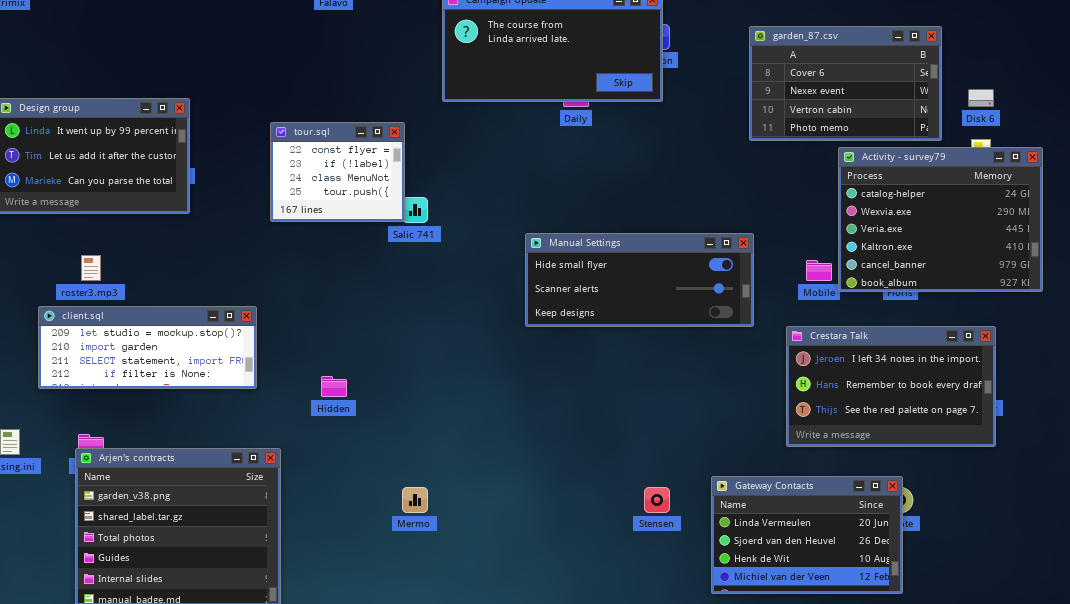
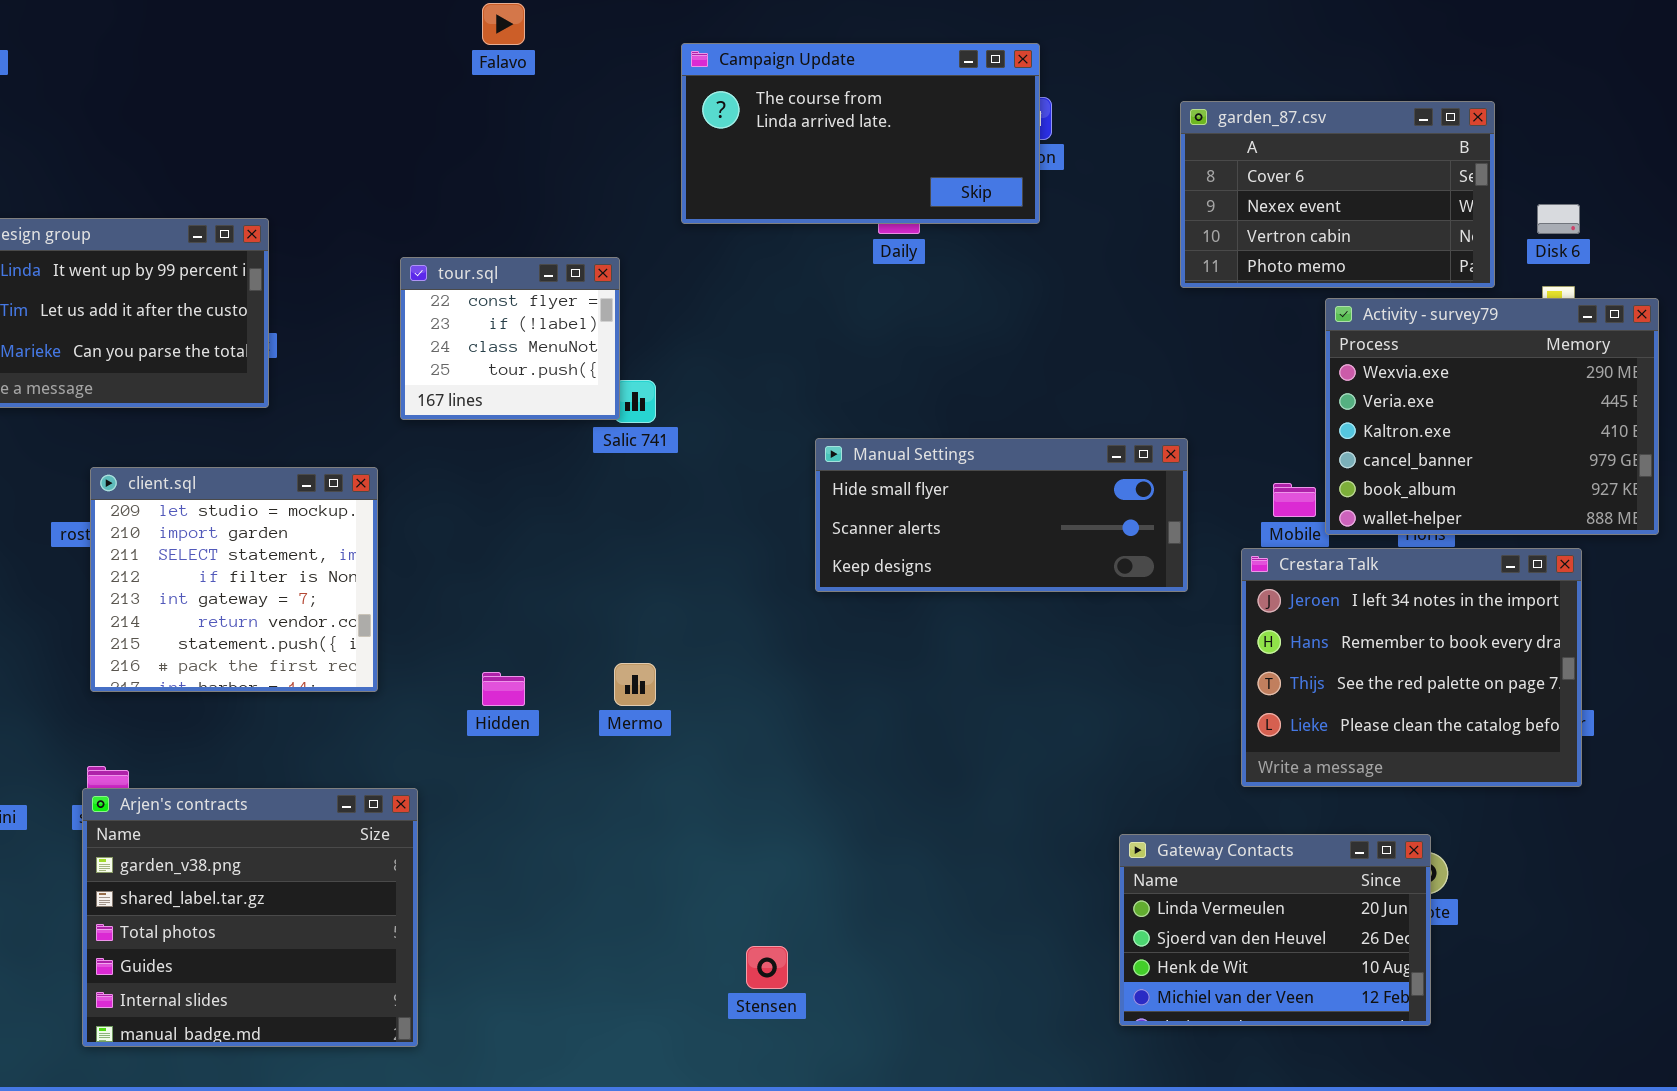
Activity - survey79: [838,147,1043,292] -> [1325,298,1659,535], scrolled down 1 row
client.sql: [38,306,257,389] -> [90,467,378,692], resized
Crestara Talk: [786,326,996,447] -> [1241,548,1582,787], resized
Mermo: [402,487,428,513] -> [614,663,656,706], moved
Stensen: [644,487,670,513] -> [746,946,788,989], moved

